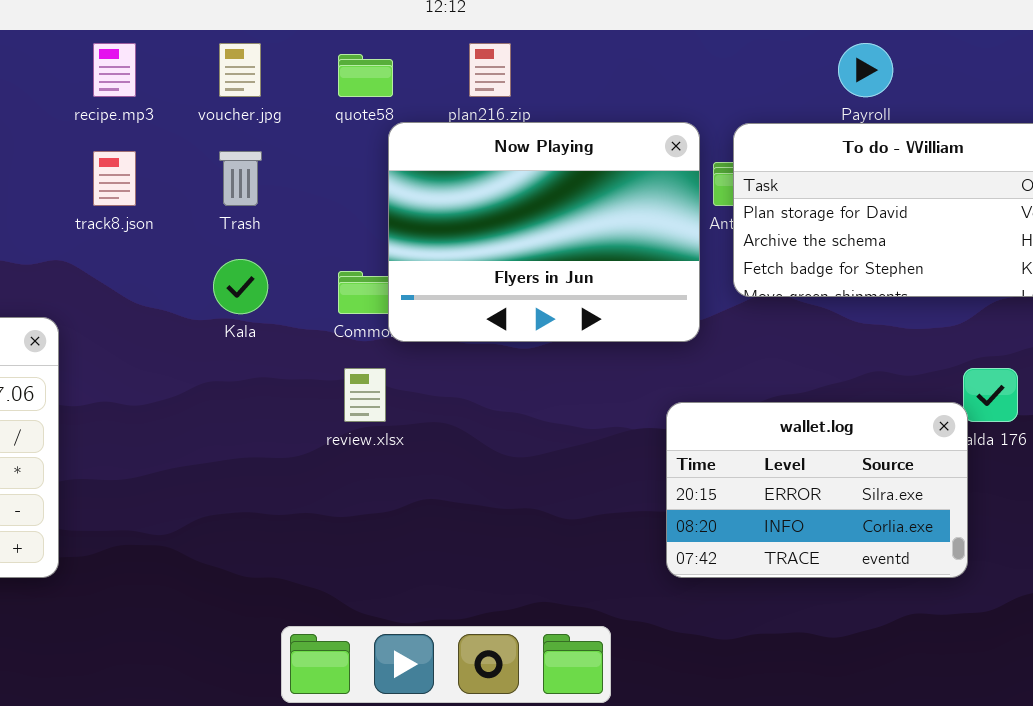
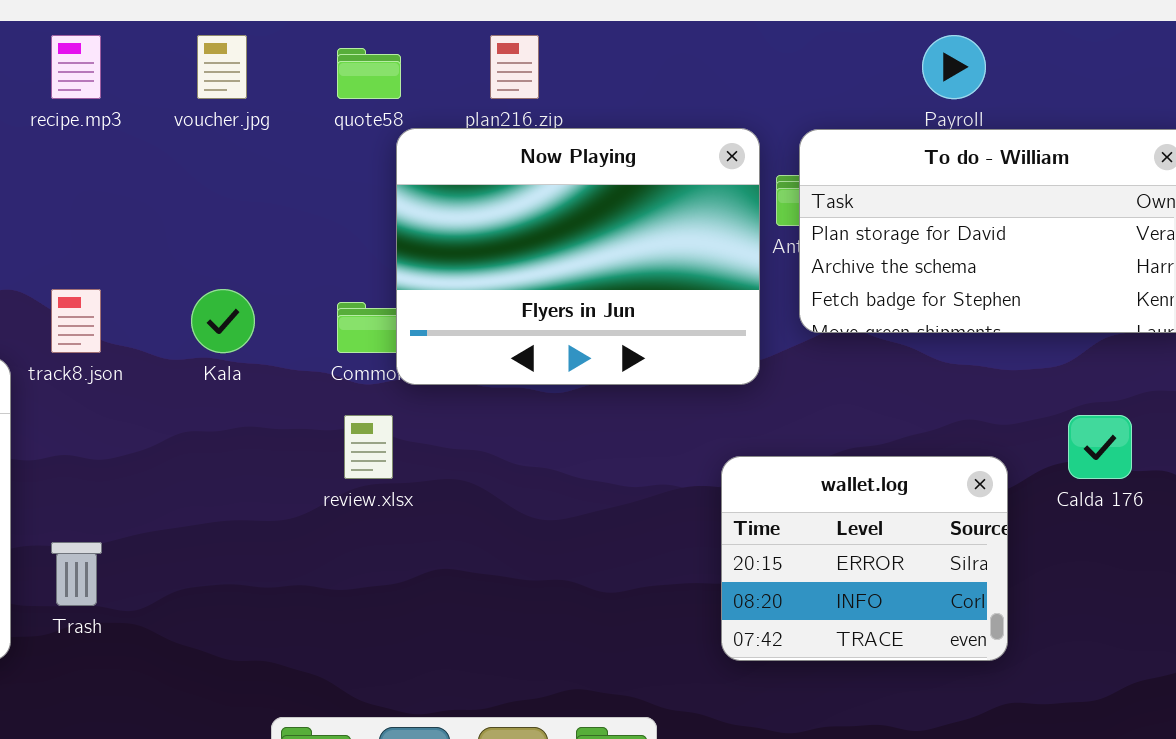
track8.json: [93,151,136,206] -> [51,289,101,353], moved
Trash: [219,151,262,206] -> [51,542,102,606], moved
wallet.log: [666,402,968,578] -> [721,456,1008,661], resized

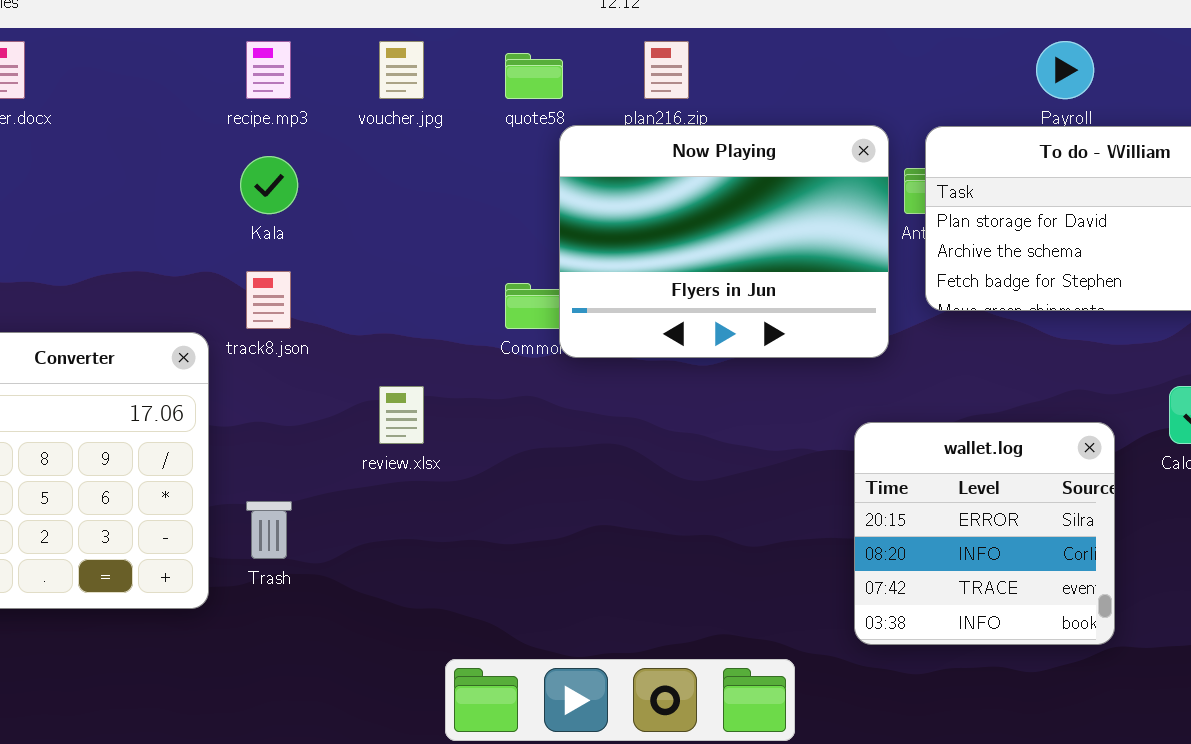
Kala: [191,289,255,353] -> [240,156,298,214], moved
review.xlsx: [344,415,393,479] -> [379,386,424,444], moved
wallet.log: [721,456,1008,661] -> [854,422,1115,645], resized

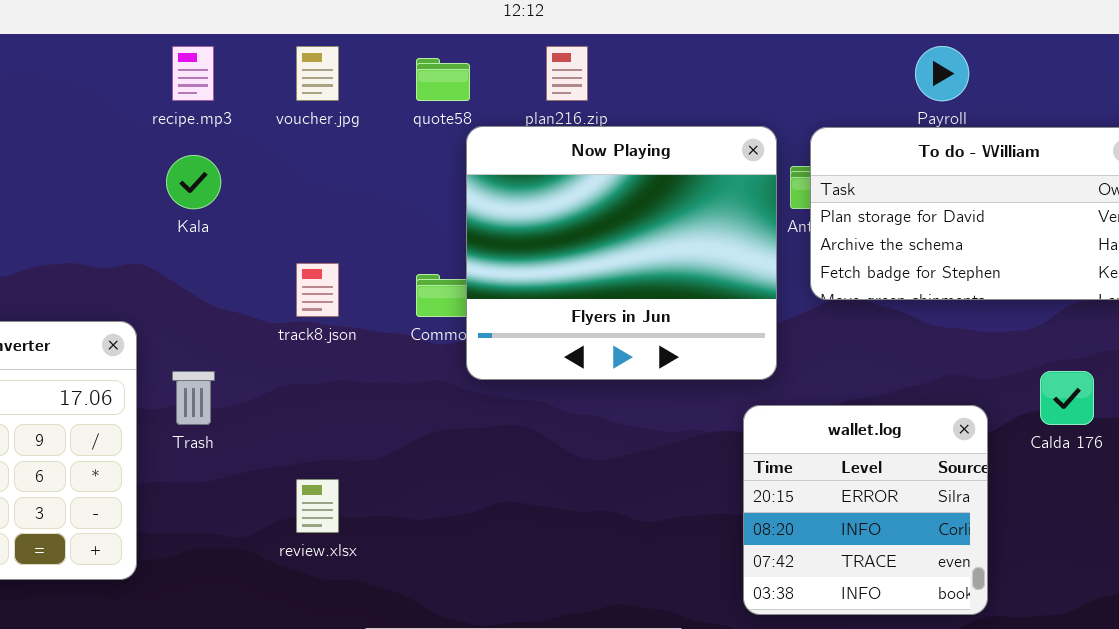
Now Playing: [559,125,889,358] -> [466,126,777,380], resized
track8.json: [246,271,291,329] -> [296,263,339,317], moved
review.xlsx: [379,386,424,444] -> [296,479,339,533], moved
Trash: [246,501,292,559] -> [172,371,215,425], moved

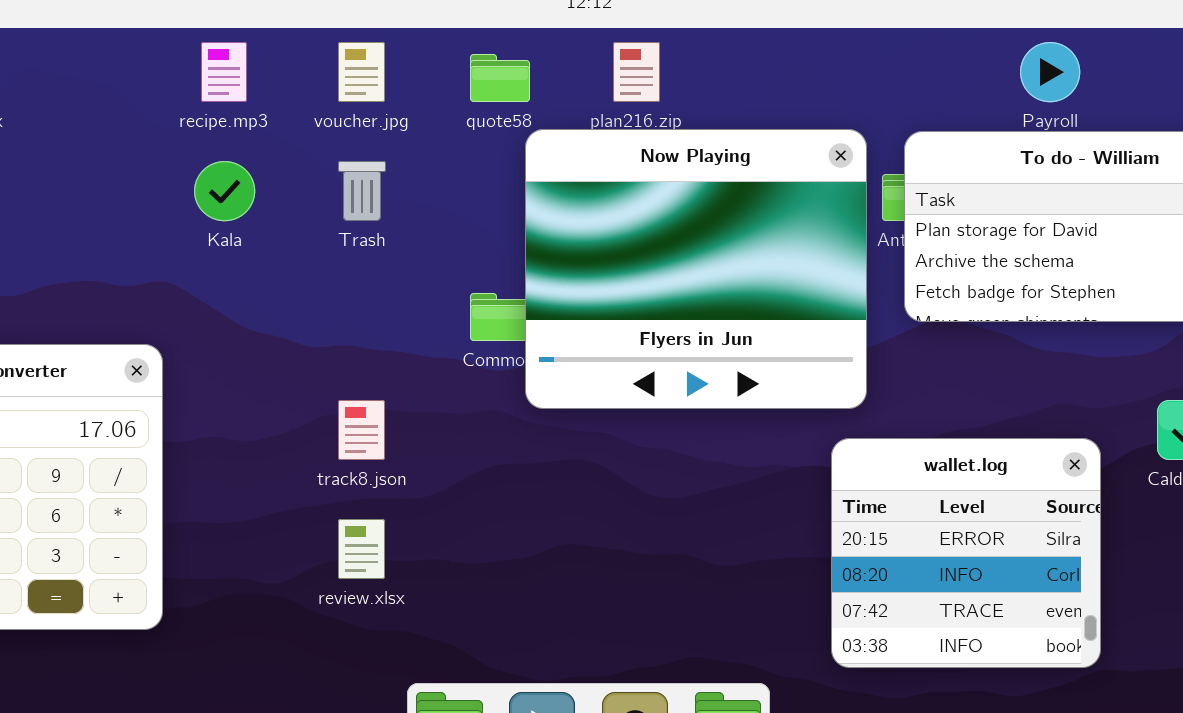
track8.json: [296,263,339,317] -> [338,400,385,460], moved
Trash: [172,371,215,425] -> [338,161,386,221], moved

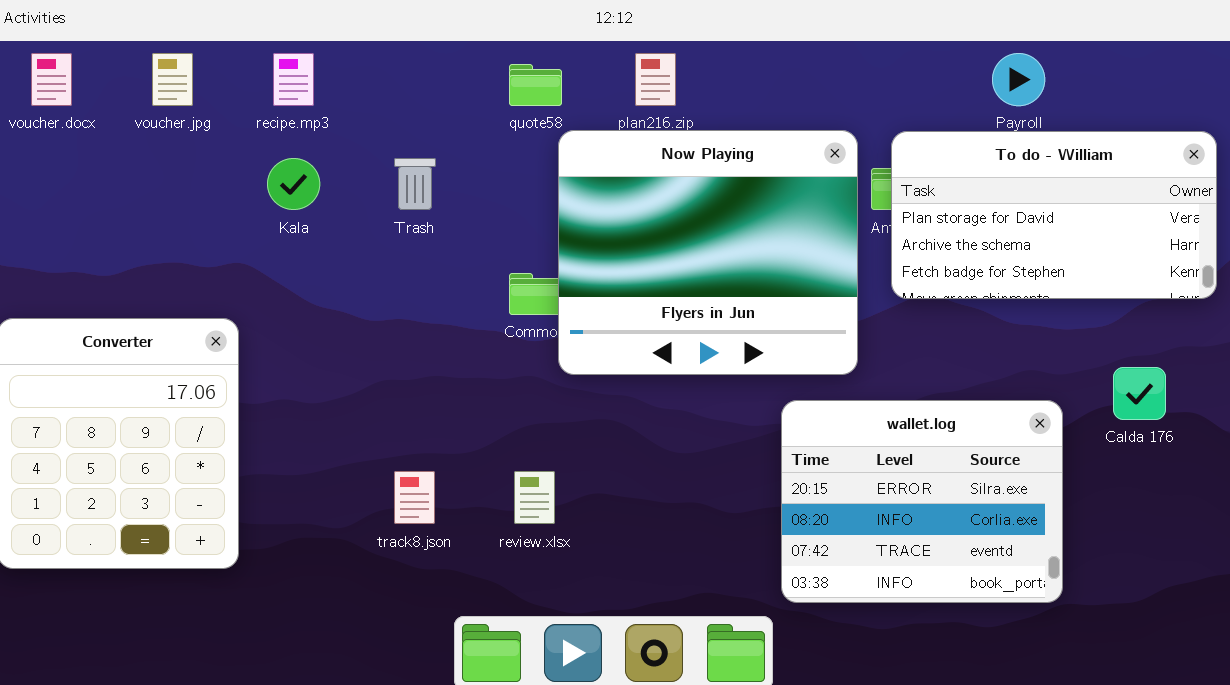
voucher.jpg: [338,42,385,102] -> [152,53,193,106], moved
track8.json: [338,400,385,460] -> [394,471,435,524], moved
wallet.log: [831,438,1101,668] -> [781,400,1063,603], resized
review.xlsx: [338,519,385,579] -> [514,471,555,524], moved

